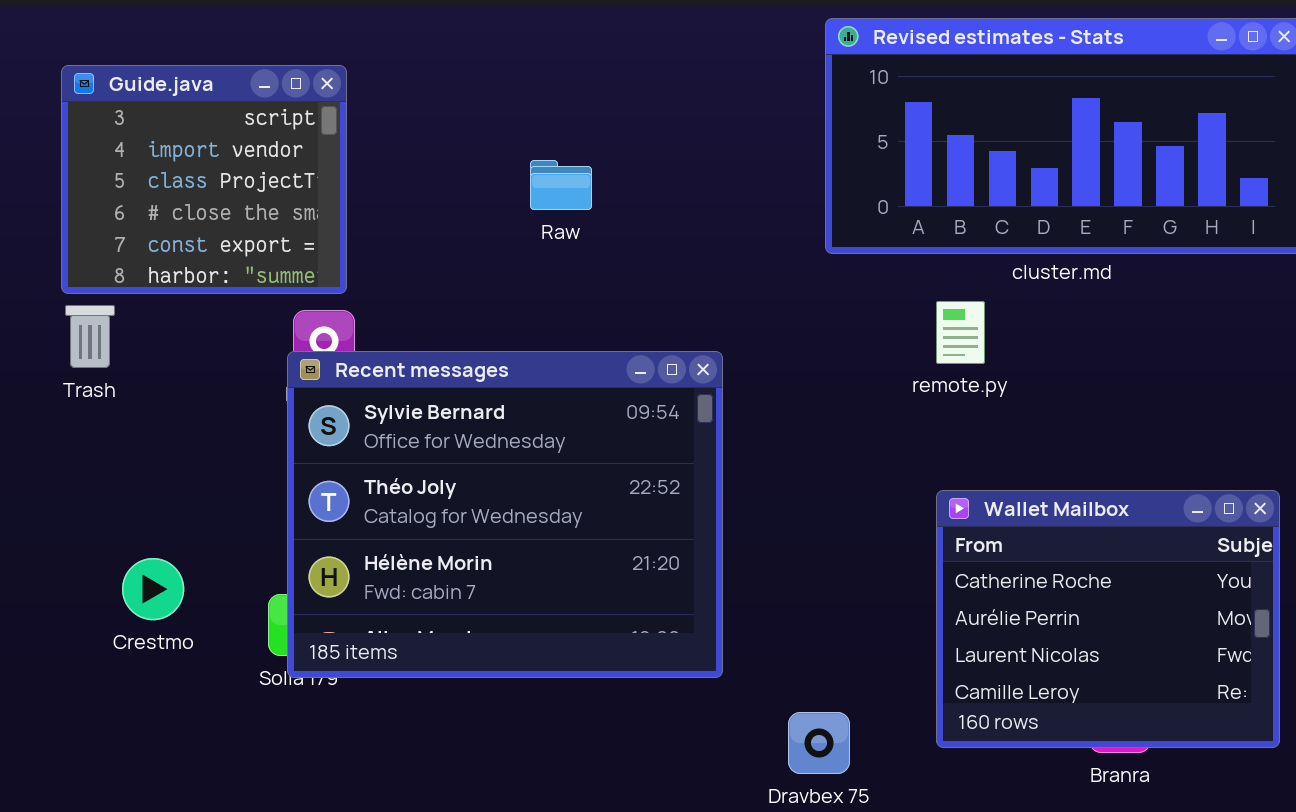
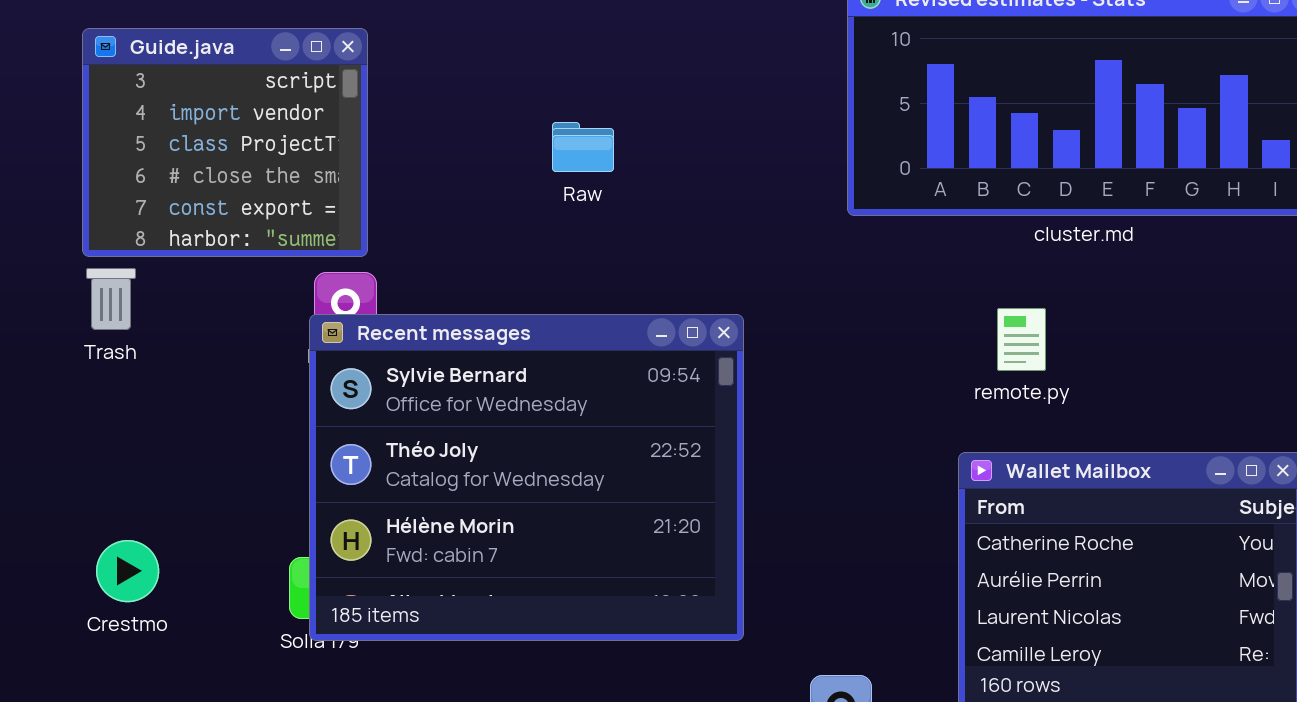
remote.py: [936,301,985,364] -> [997,308,1046,371], moved
Crestmo: [122,558,184,620] -> [96,540,159,602], moved

